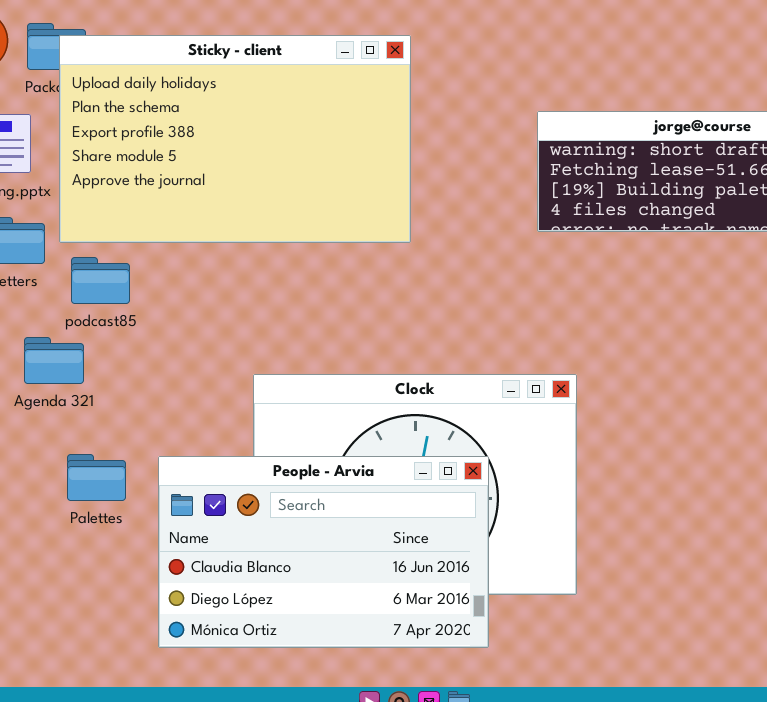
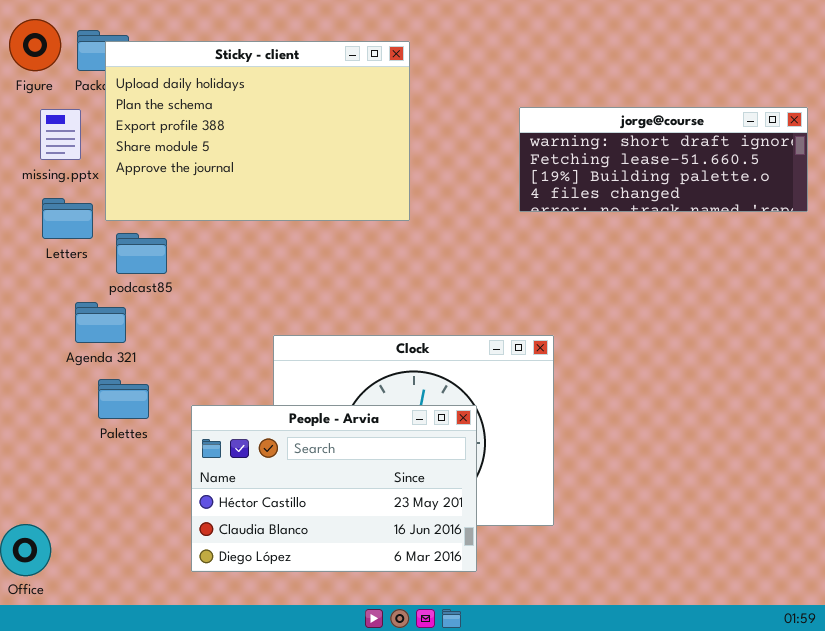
Palettes: [67,454,126,501] -> [98,379,149,419], moved
People - Arvia: [158,456,489,648] -> [191,405,477,572], scrolled up 1 row

